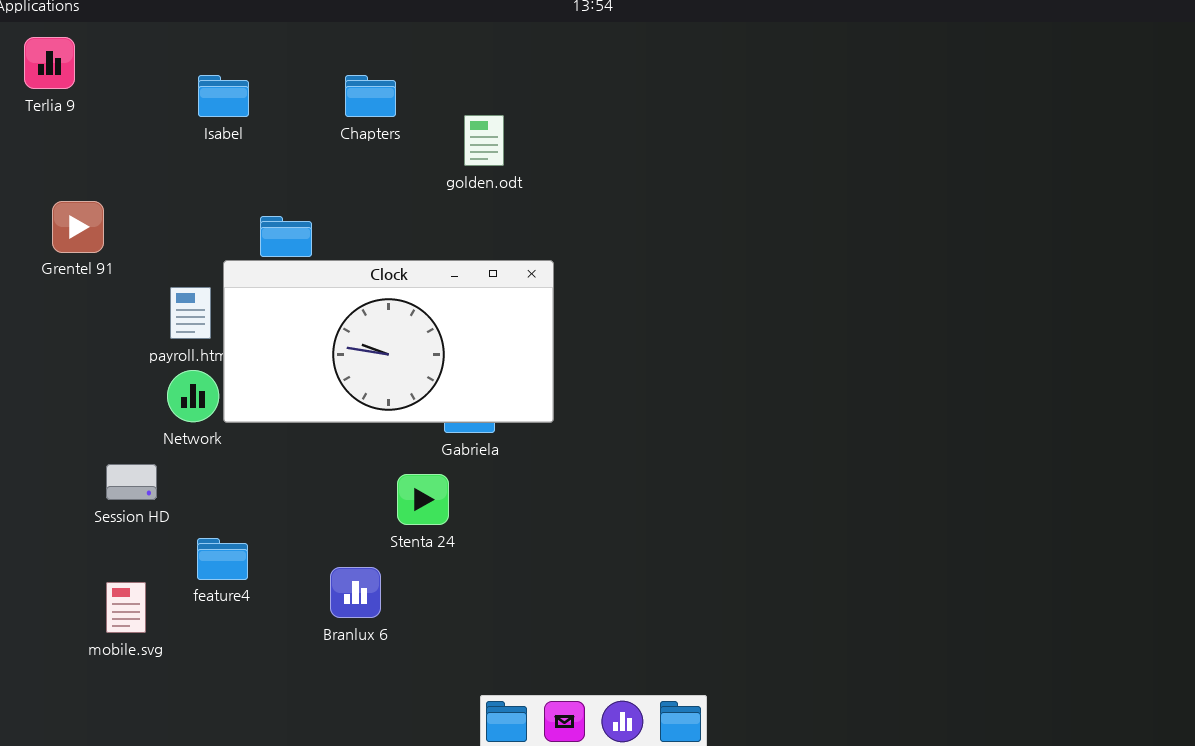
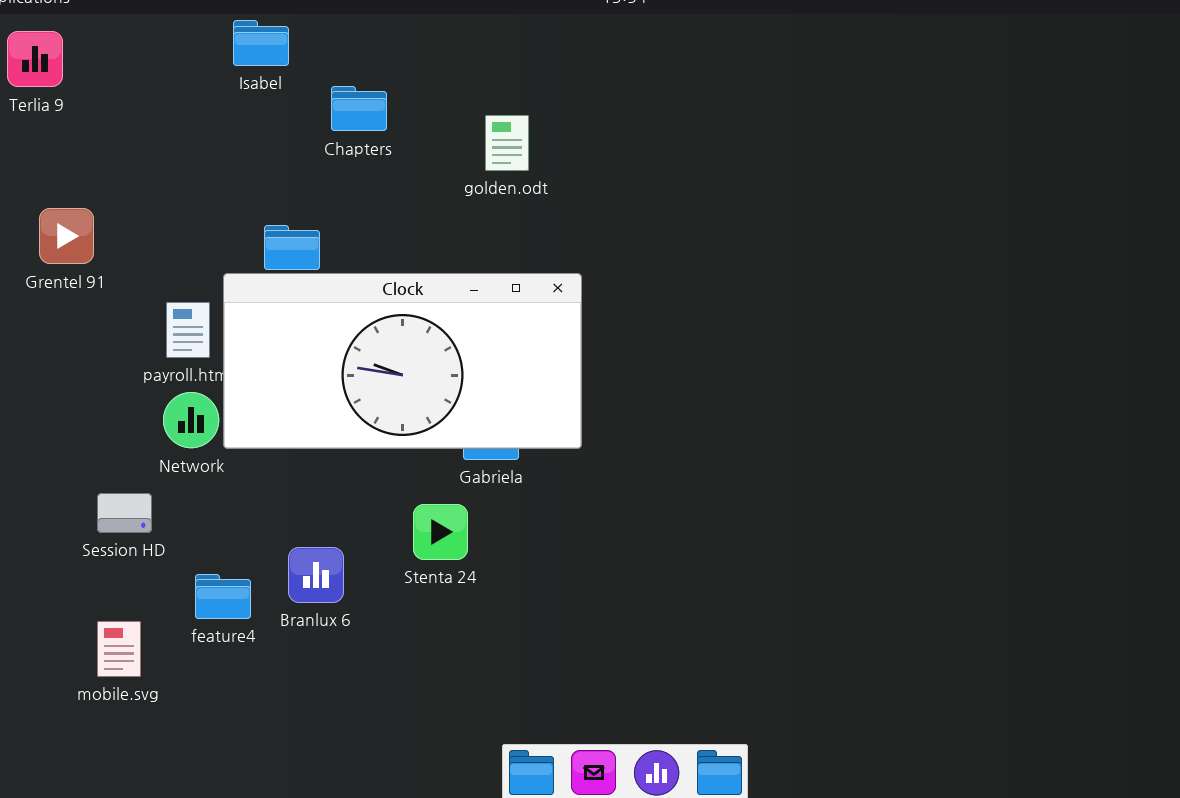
Isabel: [198,75,249,117] -> [233,20,289,66], moved
Chapters: [345,75,396,117] -> [331,86,387,131], moved
Branlux 6: [330,567,381,618] -> [288,547,344,603], moved

